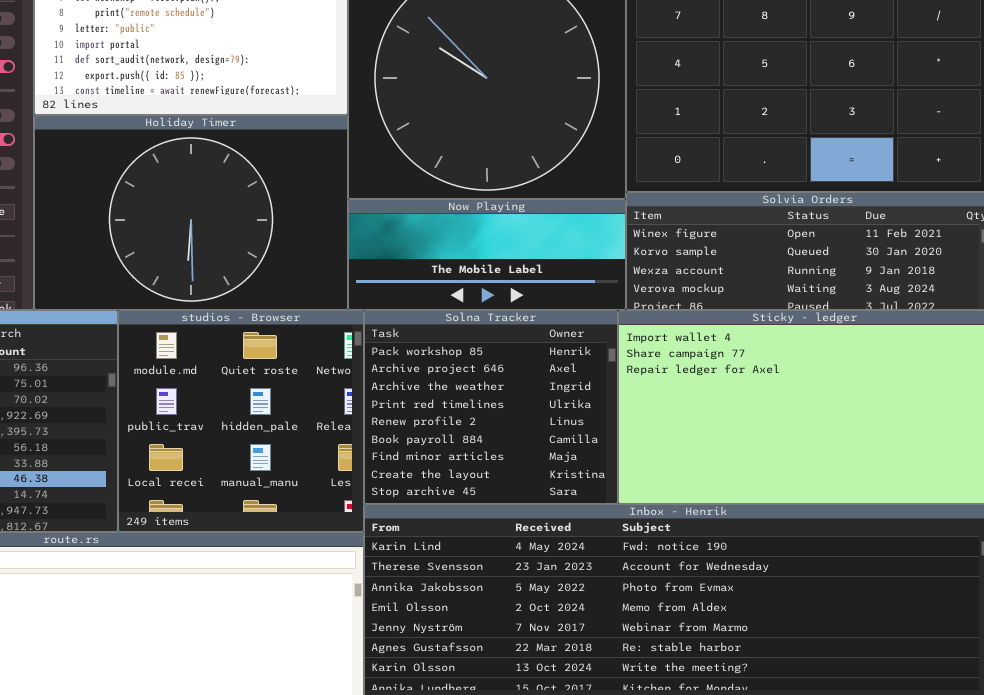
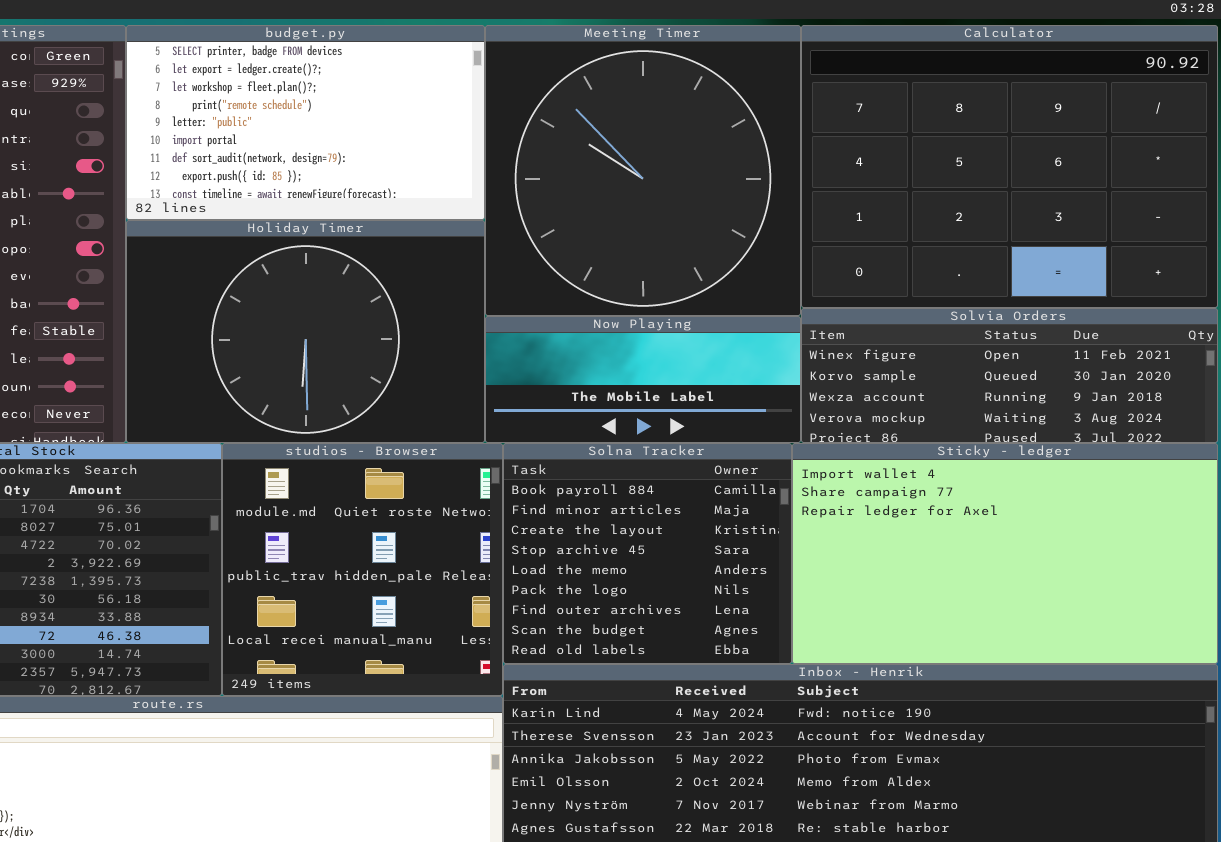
Solna Tracker: [364,310,618,504] -> [503,443,792,664], scrolled down 5 rows

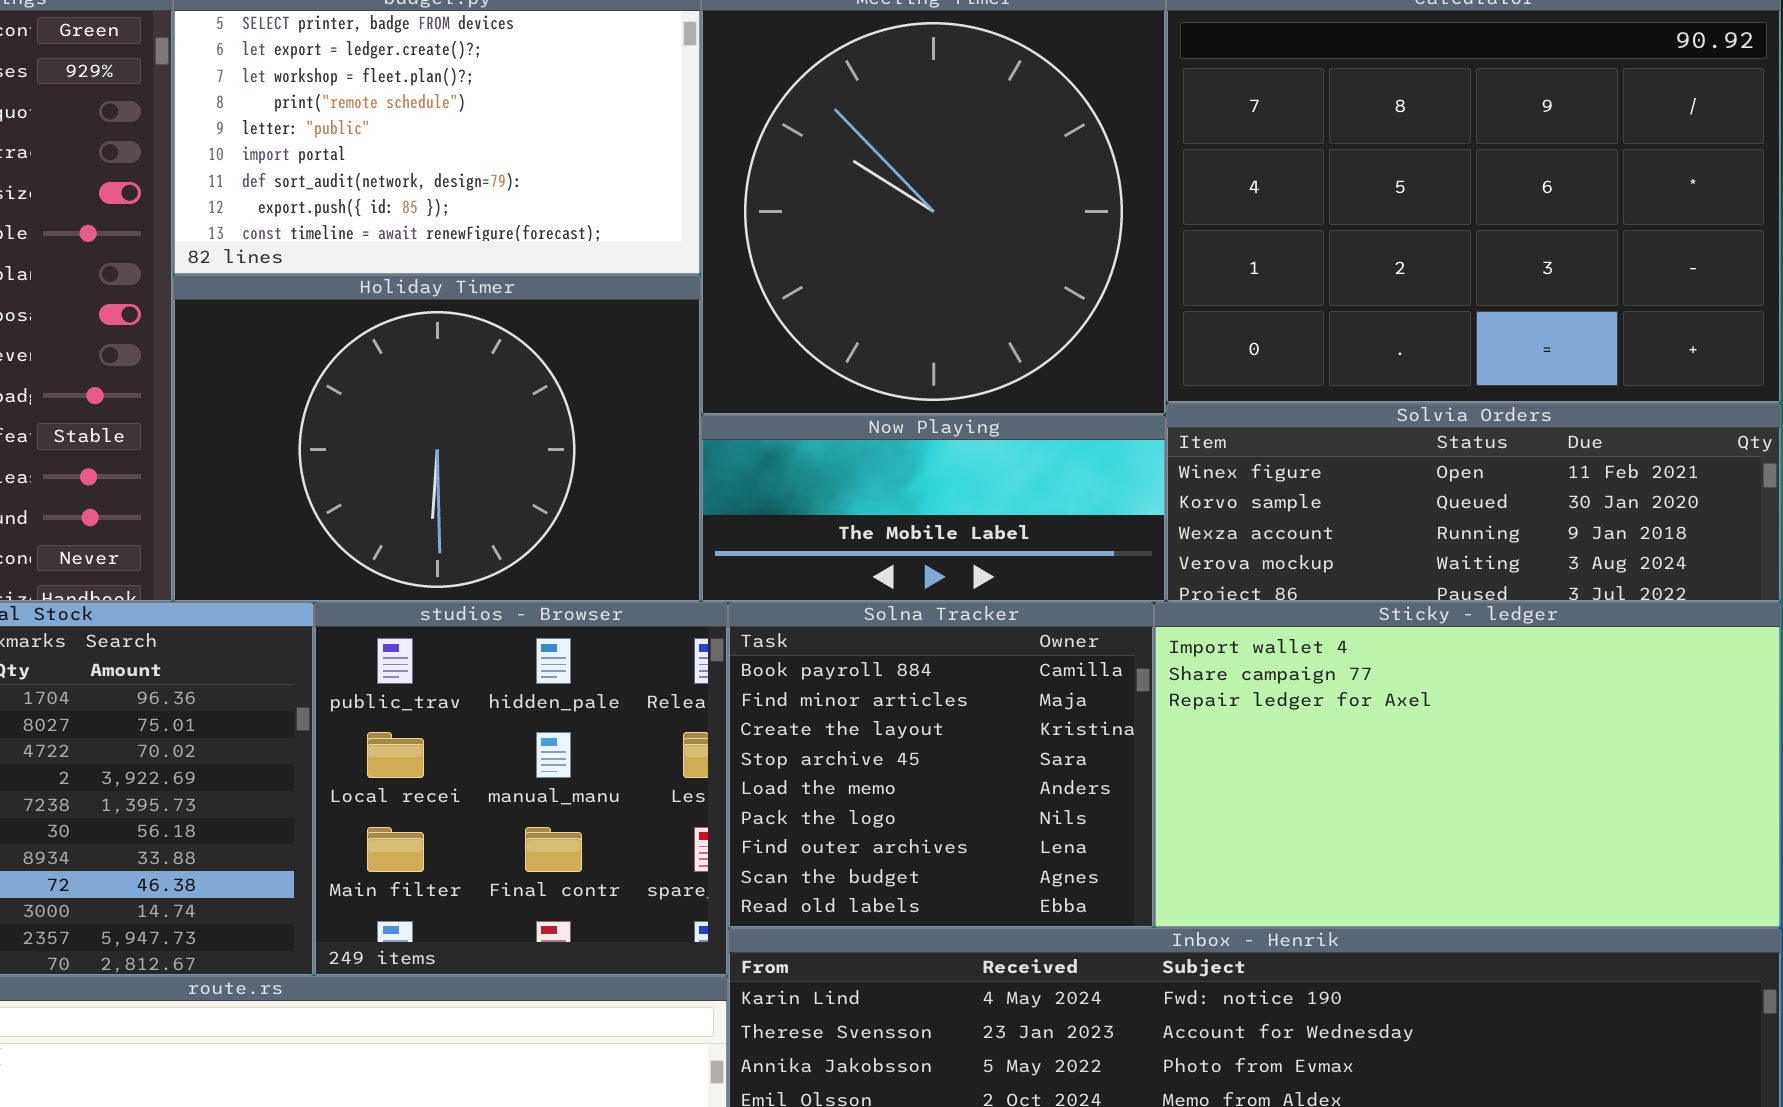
studios - Browser: [222,443,503,696] -> [314,602,728,976], scrolled down 1 row

